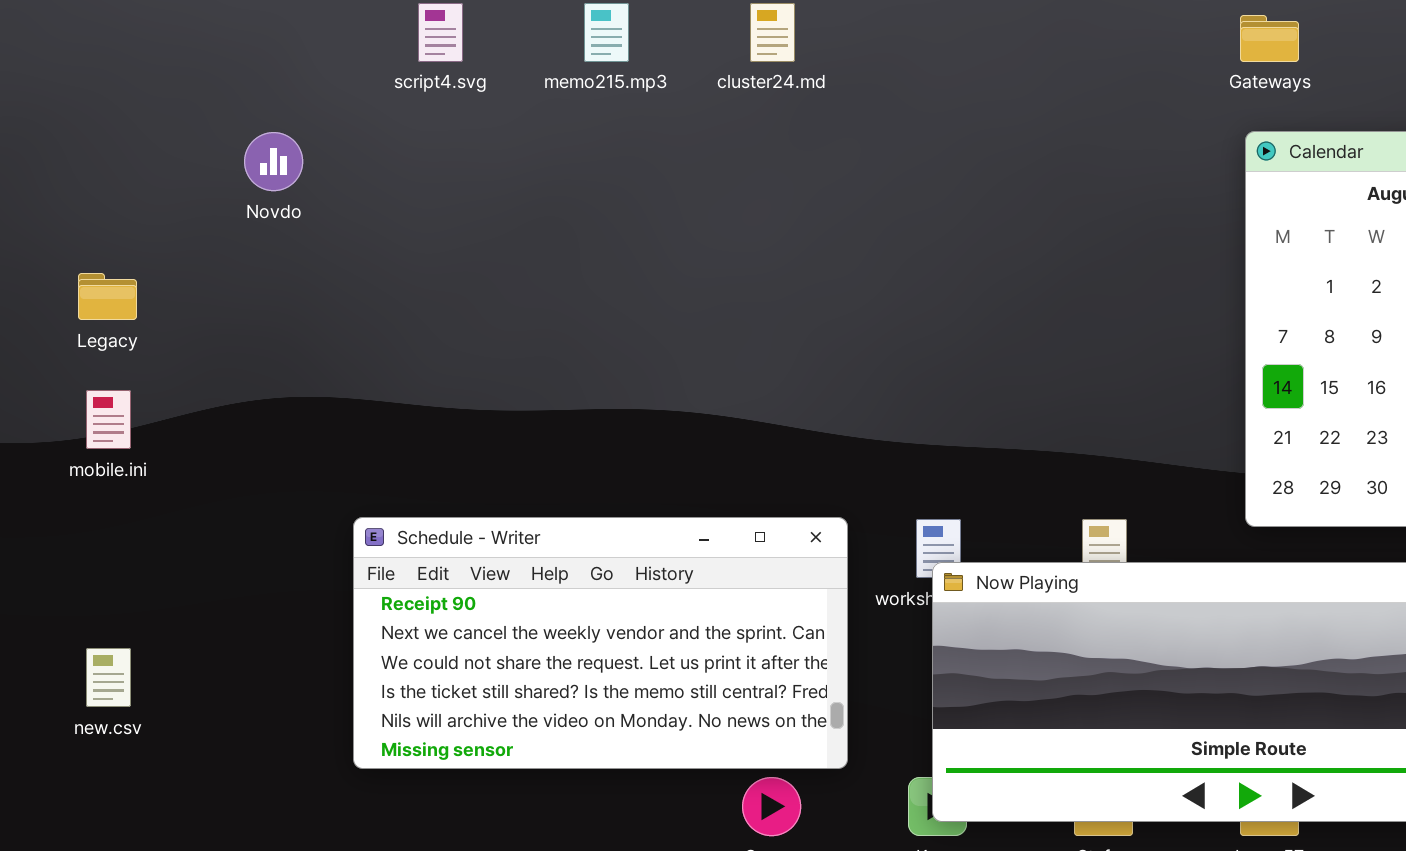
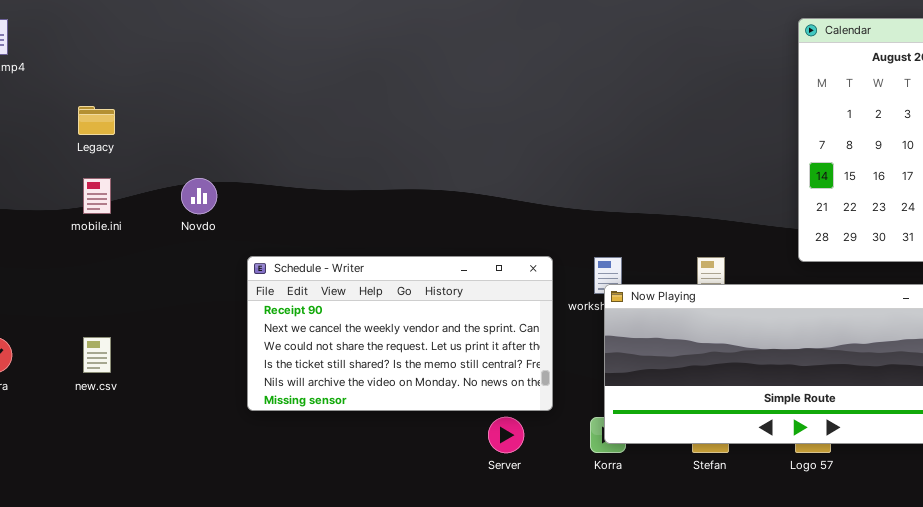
Novdo: [244,132,303,191] -> [181,178,217,214], moved

